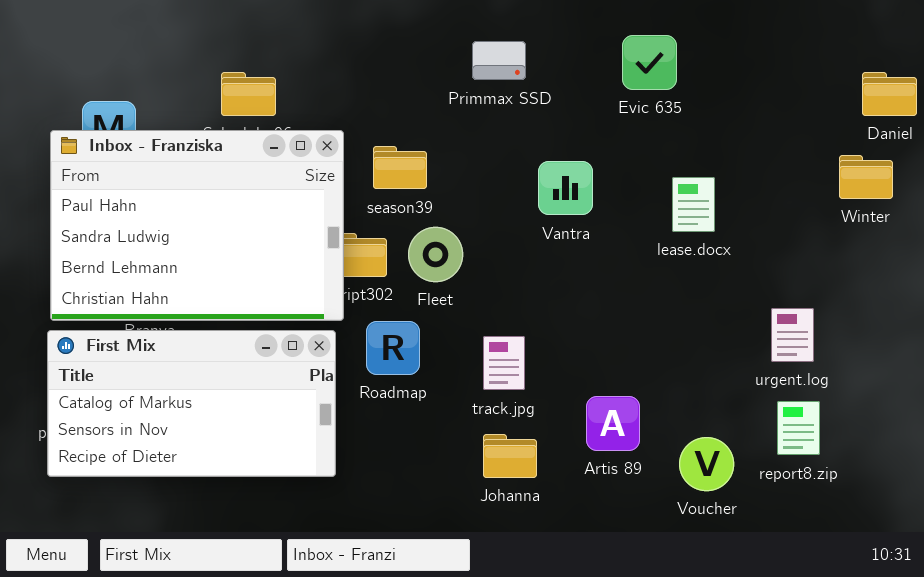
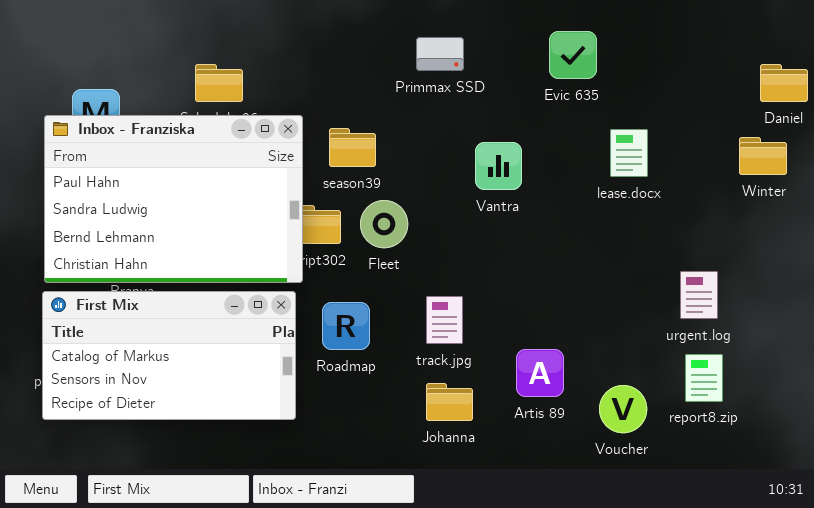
lease.docx: [672,177,715,232] -> [610,129,648,177], moved
Roadmap: [366,321,420,375] -> [322,302,370,350], moved

